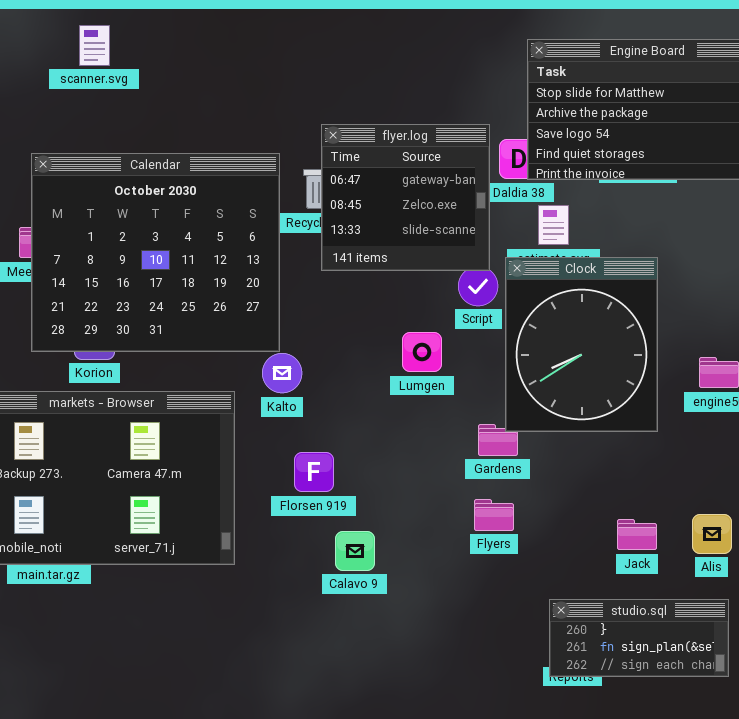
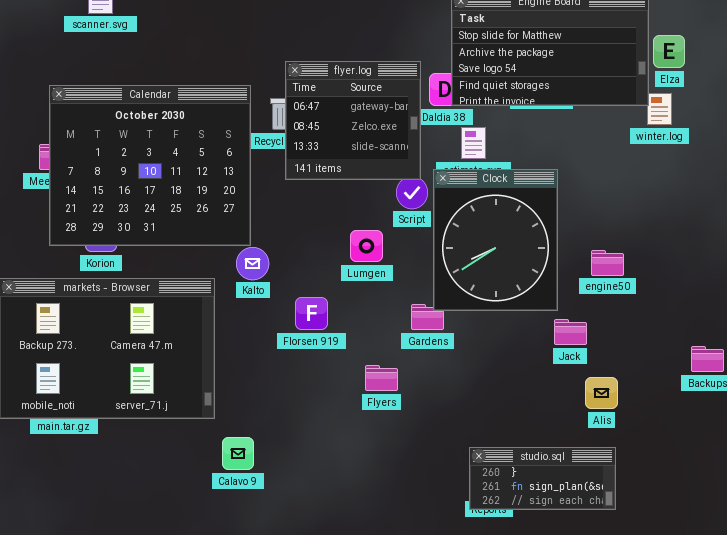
Florsen 919: [294,452,334,492] -> [295,297,328,330], moved
Flyers: [474,499,514,531] -> [365,365,398,391], moved
Jack: [617,519,657,550] -> [554,319,587,345], moved
Calavo 9: [335,531,375,571] -> [222,437,254,470], moved

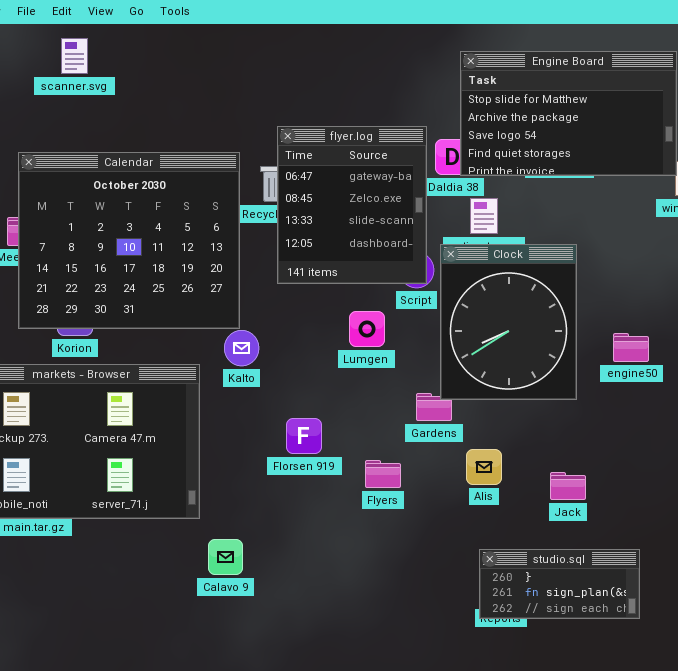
flyer.log: [285,61,421,180] -> [277,126,427,284], resized
Florsen 919: [295,297,328,330] -> [286,418,322,454], moved
Jack: [554,319,587,345] -> [550,472,586,500], moved
Alis: [585,377,618,409] -> [466,449,502,485], moved

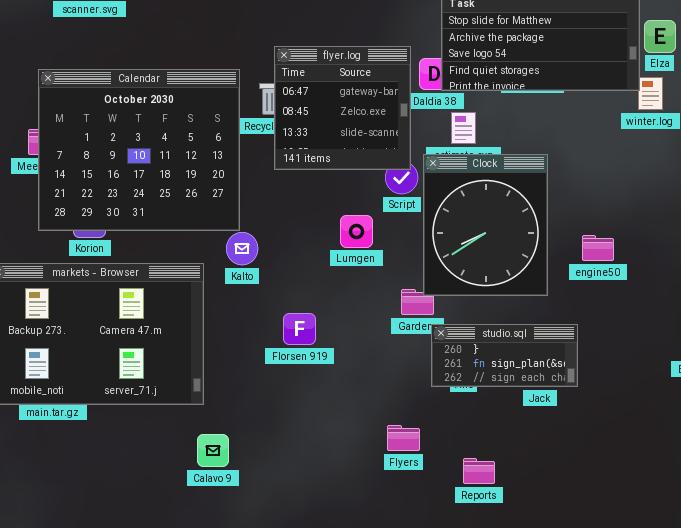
flyer.log: [277,126,427,284] -> [274,46,411,170], resized
Flyers: [365,460,401,488] -> [387,425,420,451], moved
Calavo 9: [208,539,243,575] -> [197,434,229,467], moved
studio.sql: [479,549,640,619] -> [431,324,578,387], moved

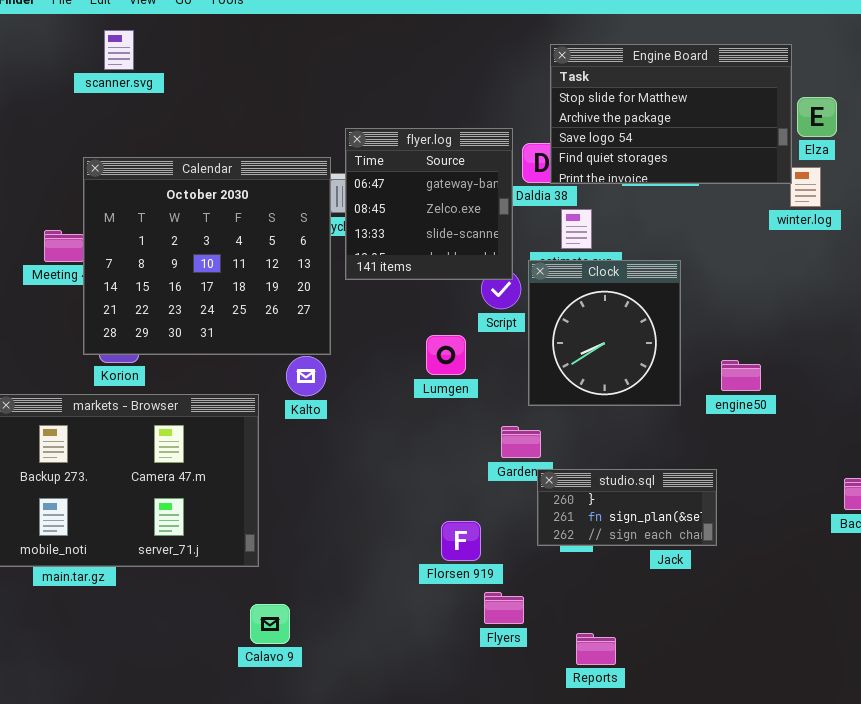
Calendar: [38,69,240,231] -> [83,157,331,355], moved
Clock: [423,154,548,296] -> [528,260,681,406], resized
Florsen 919: [283,313,316,345] -> [441,521,481,561], moved

